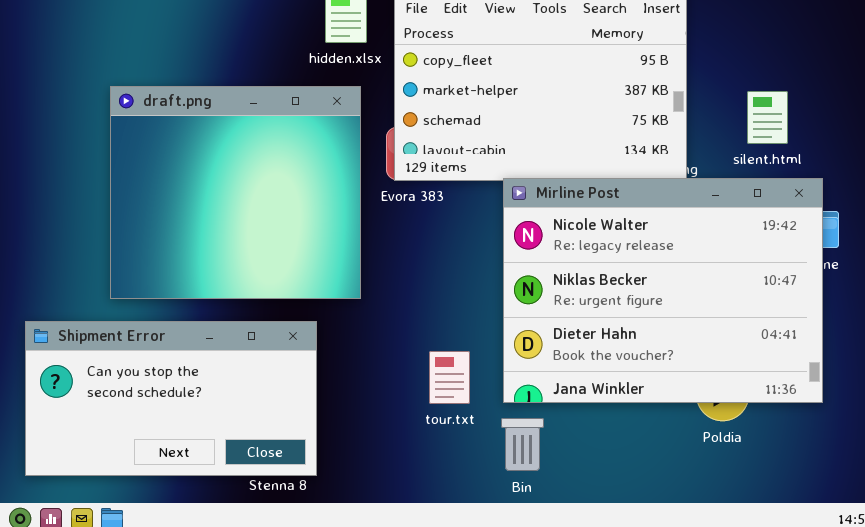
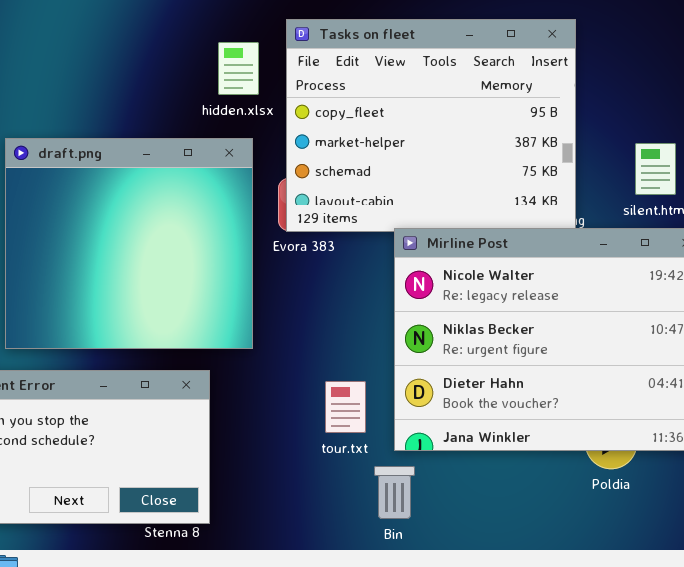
tour.txt: [429,351,470,404] -> [325,381,366,433], moved
Bin: [501,418,544,471] -> [374,466,415,519], moved

